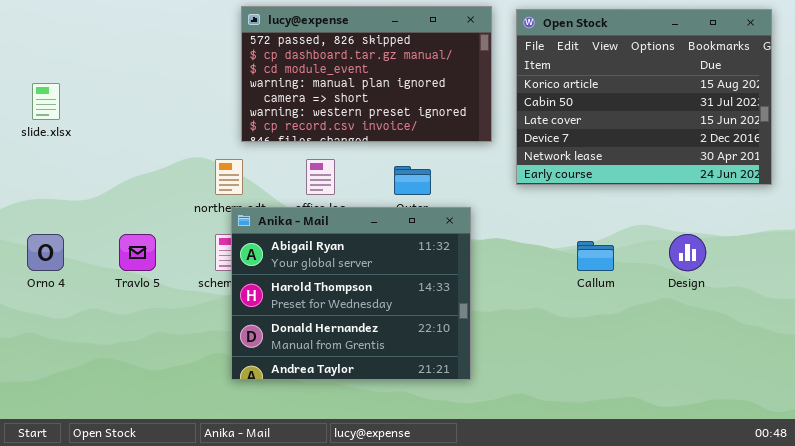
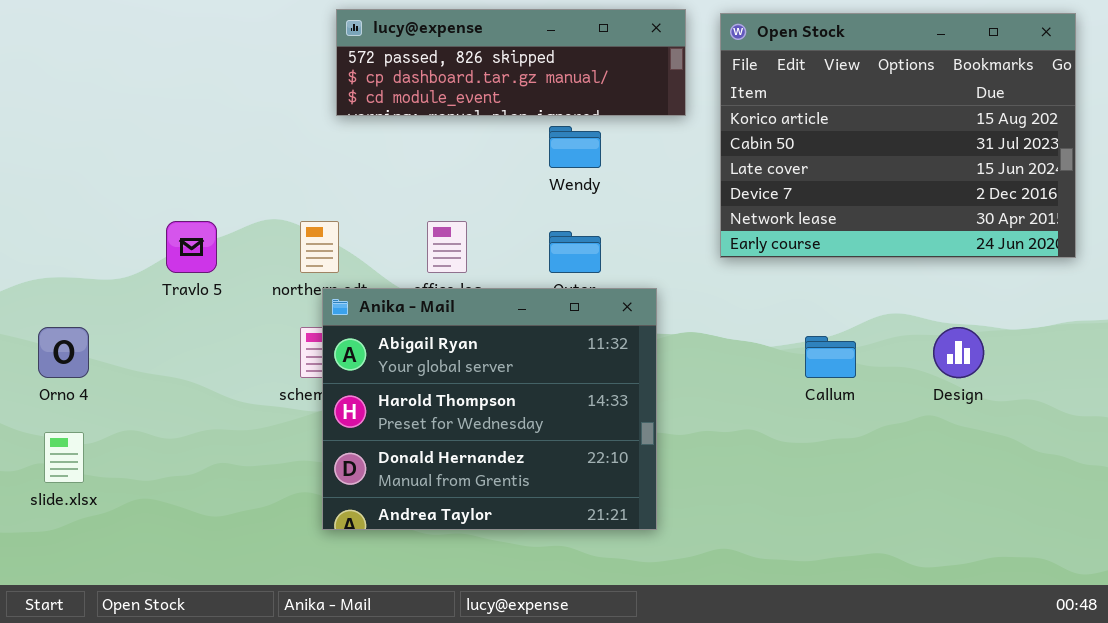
lucy@expense: [241,6,492,142] -> [336,9,686,116], resized
slide.xlsx: [32,83,60,120] -> [44,432,84,483], moved
Travlo 5: [119,234,156,271] -> [166,221,217,273], moved

